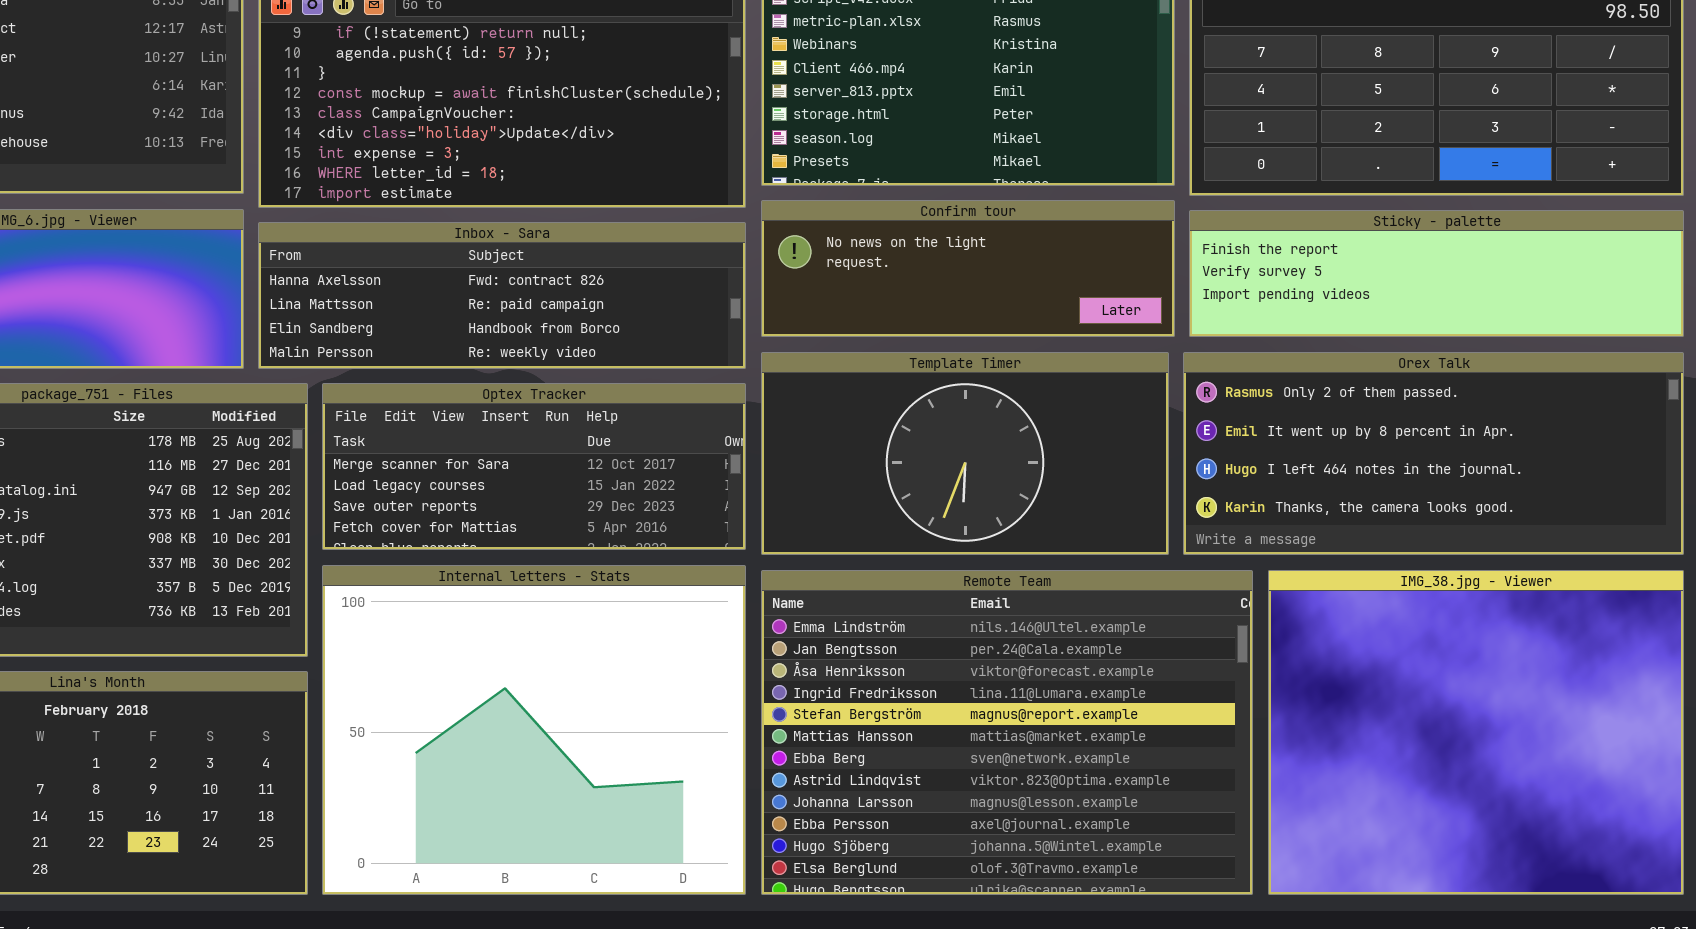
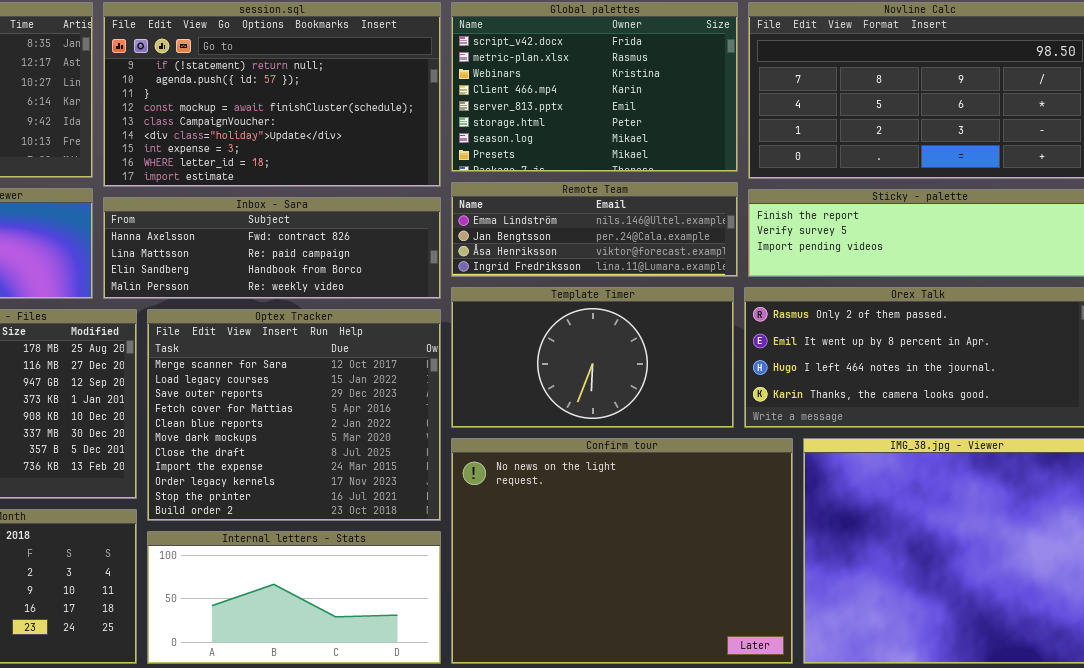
Confirm tour: [761,200,1175,337] -> [451,438,793,664], moved, resized
Optex Tracker: [322,383,746,550] -> [147,309,441,521], resized
Internal letters - Stats: [322,565,746,895] -> [147,531,441,664], resized
Remote Team: [761,570,1253,895] -> [451,182,738,277], moved, resized

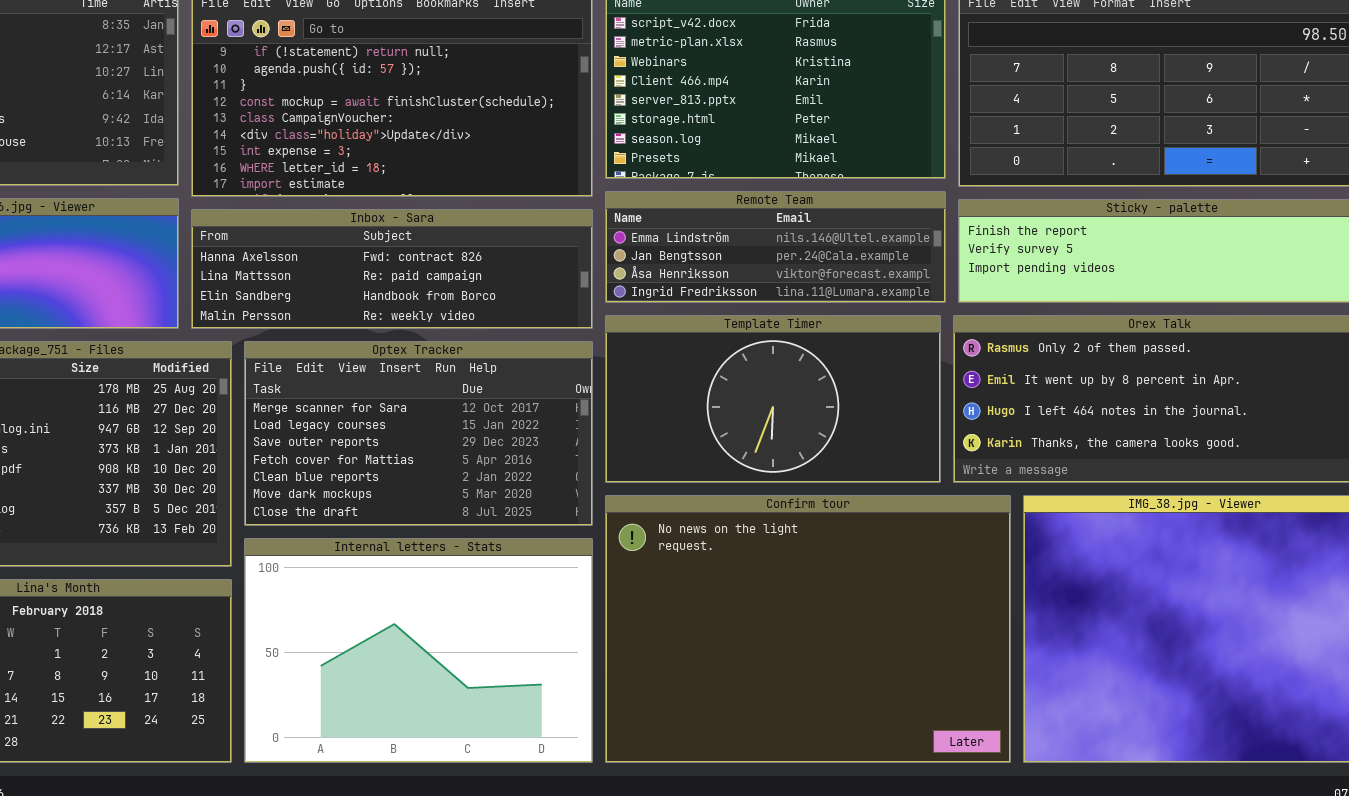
Optex Tracker: [147,309,441,521] -> [244,341,593,526], resized
Internal letters - Stats: [147,531,441,664] -> [244,538,593,763], resized

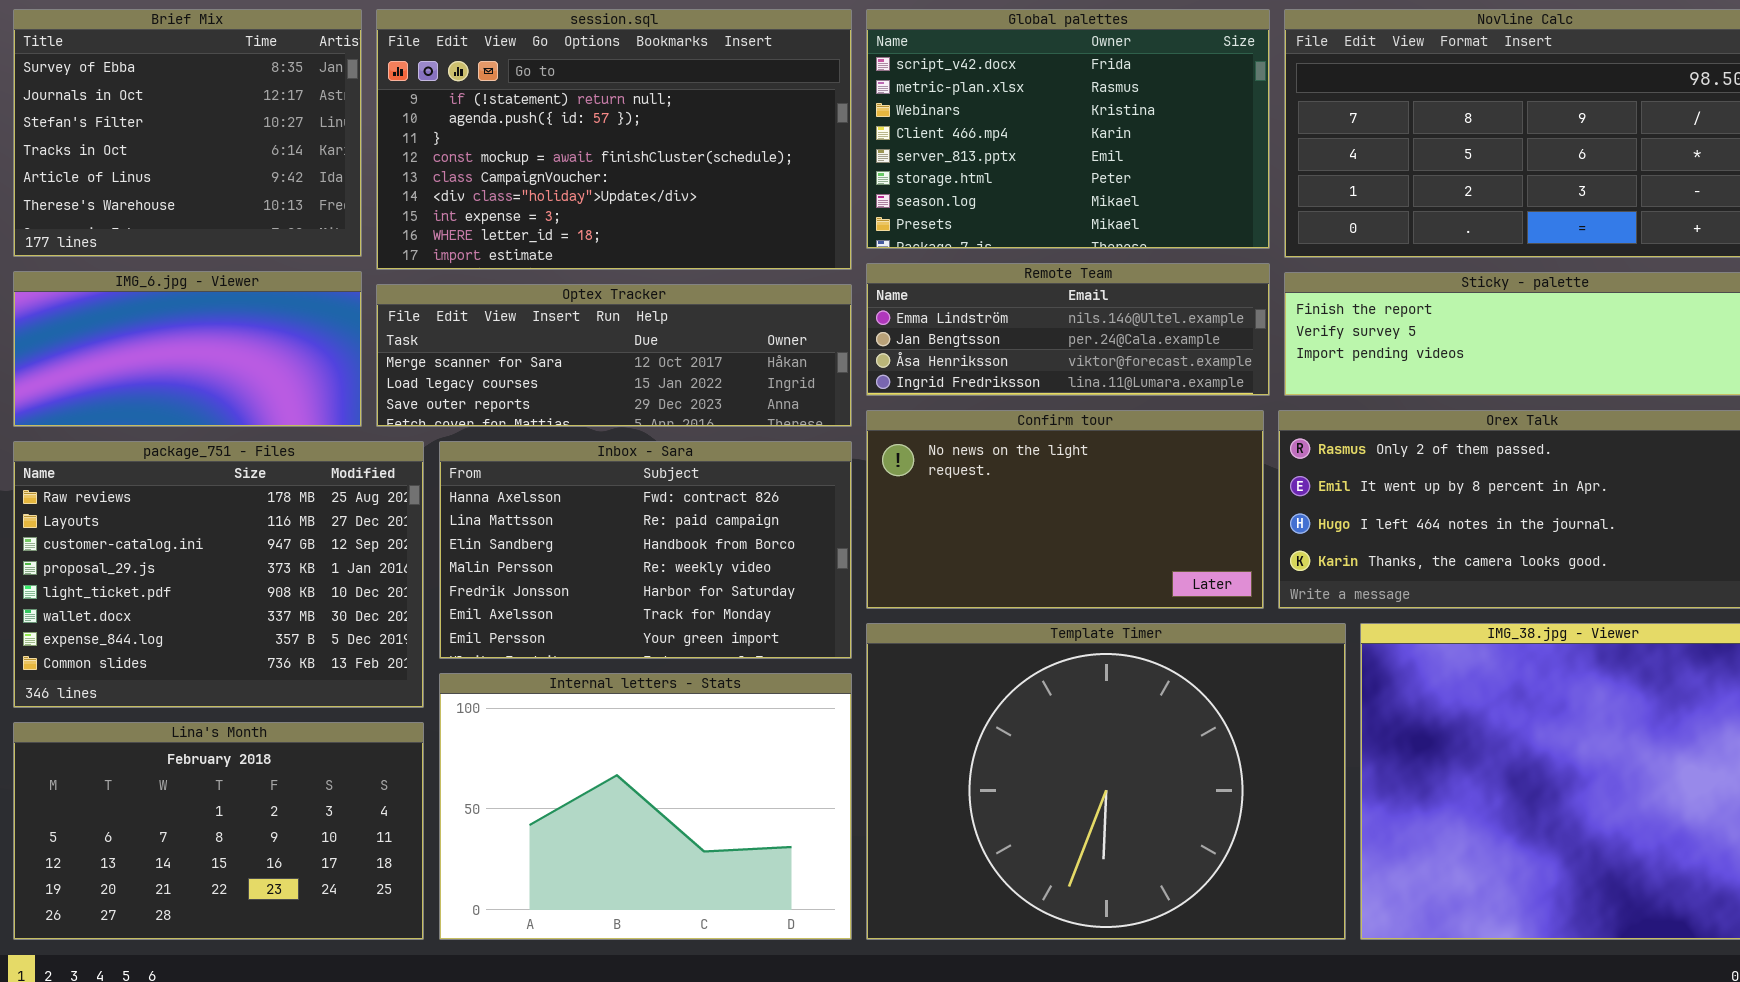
Inbox - Sara: [191,209,593,329] -> [439,441,852,659], moved, resized
Template Timer: [605,315,941,483] -> [866,623,1346,940], moved, resized
Optex Tracker: [244,341,593,526] -> [376,284,852,427], moved, resized
Confirm tour: [605,495,1011,763] -> [866,410,1264,609], moved, resized

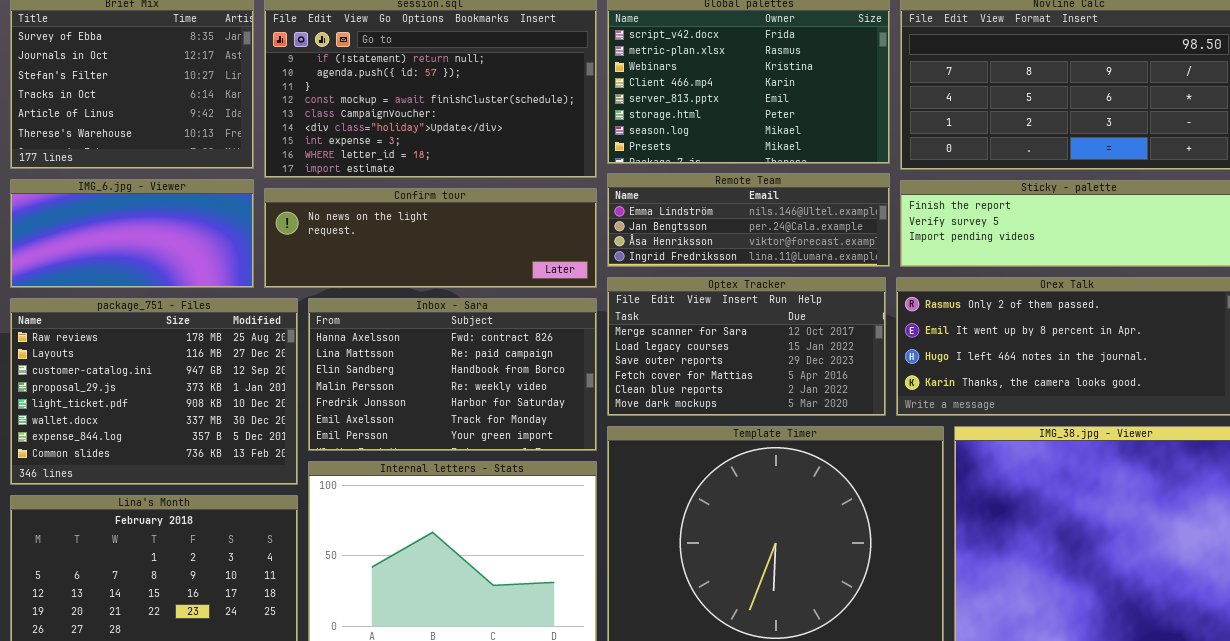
Optex Tracker: [376,284,852,427] -> [607,277,886,416], moved, resized
Confirm tour: [866,410,1264,609] -> [264,188,597,288], moved, resized

